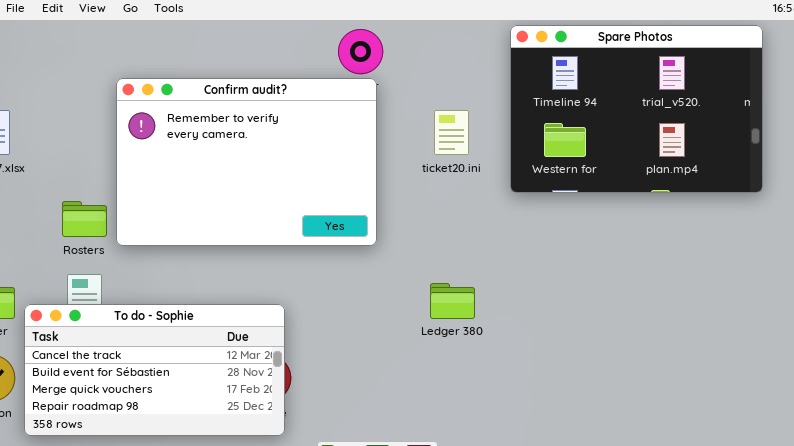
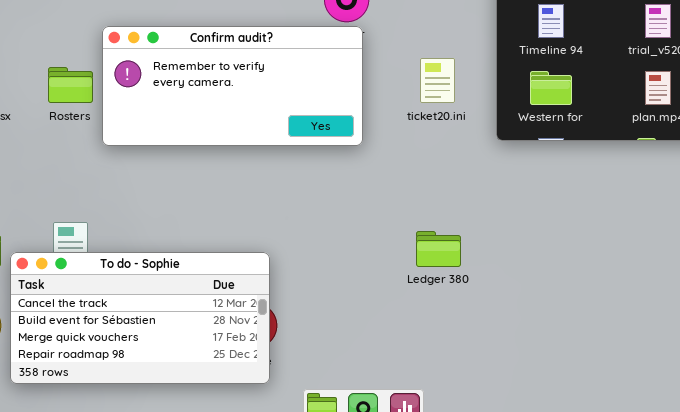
Confirm audit?: [116,78,377,246] -> [102,26,363,146], resized
Rosters: [62,201,107,237] -> [48,67,93,103], moved

